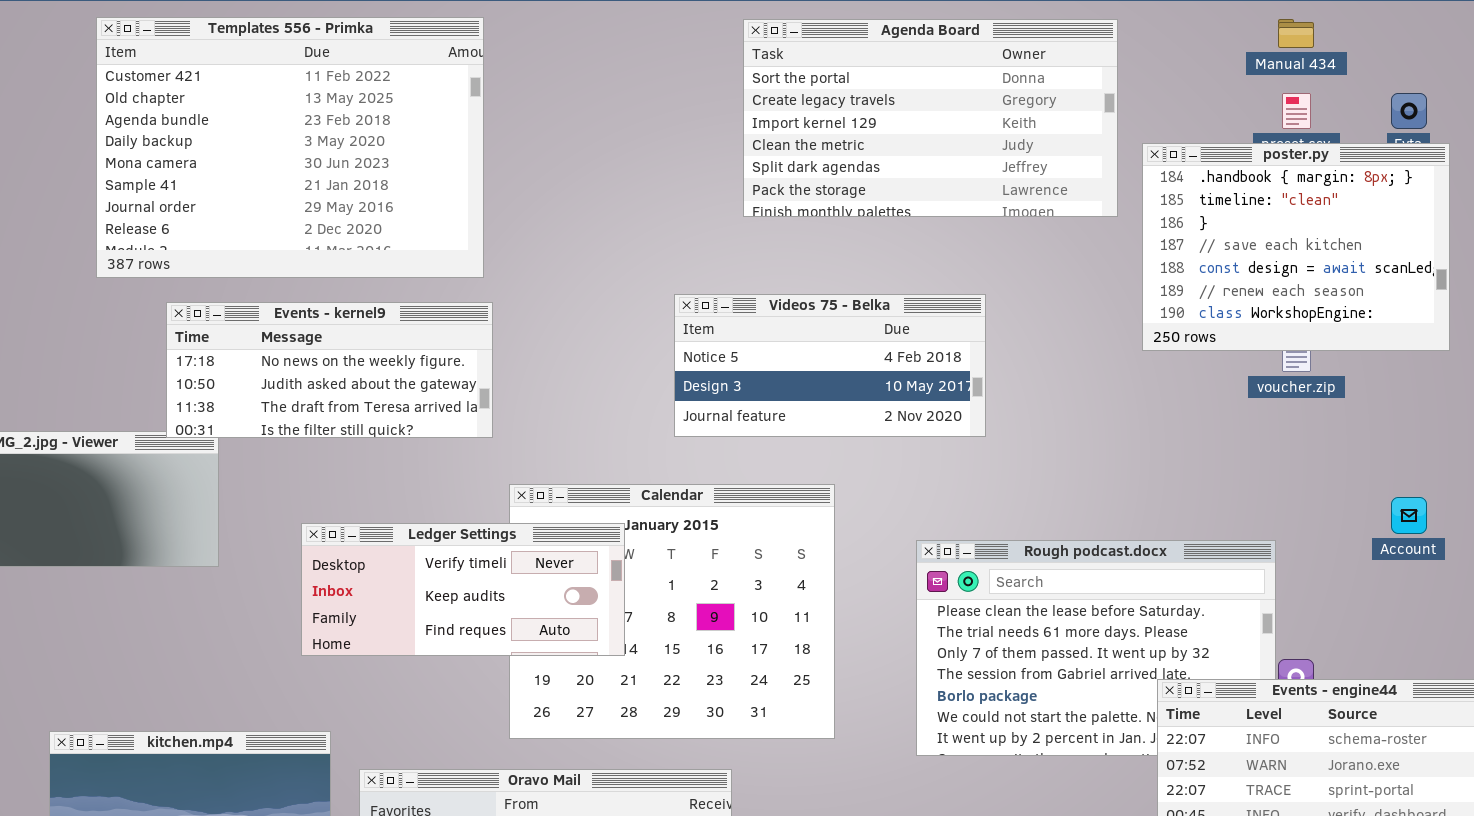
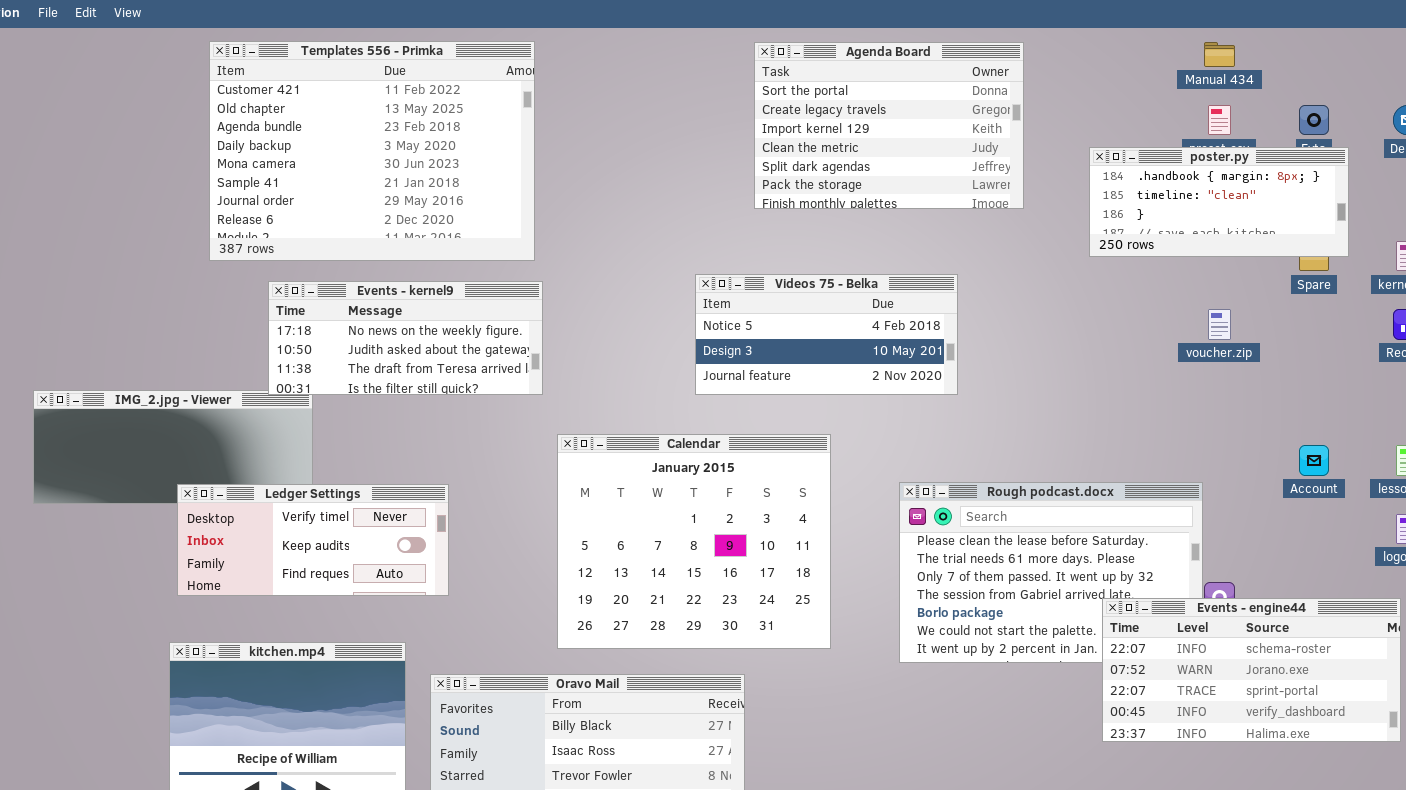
Agenda Board: [743,19,1118,217] -> [754,42,1024,209], resized
poster.py: [1142,143,1450,351] -> [1089,147,1349,257], resized
Ledger Settings: [301,523,625,656] -> [177,484,449,596], moved

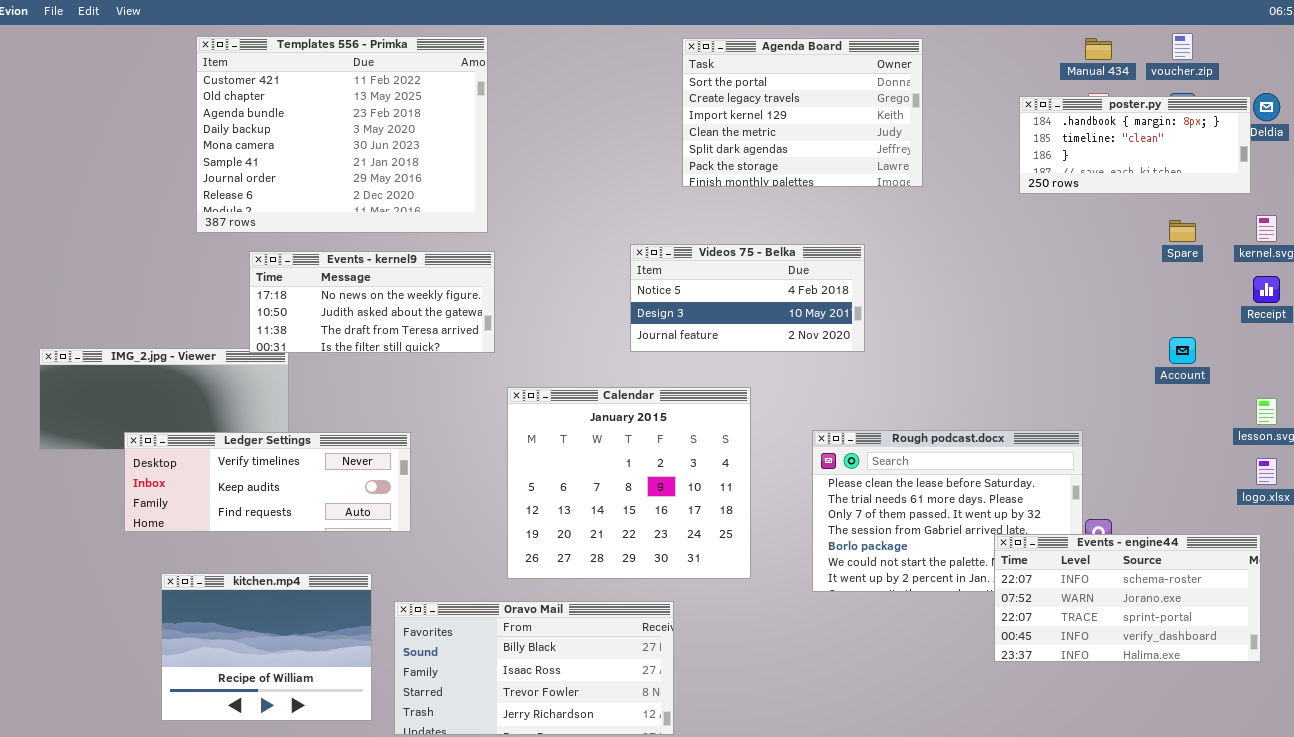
poster.py: [1089,147,1349,257] -> [1019,96,1251,194], moved
voucher.zip: [1208,309,1231,340] -> [1172,33,1193,60], moved
Account: [1299,445,1329,476] -> [1169,337,1196,364], moved
Ledger Settings: [177,484,449,596] -> [124,432,411,532], resized

